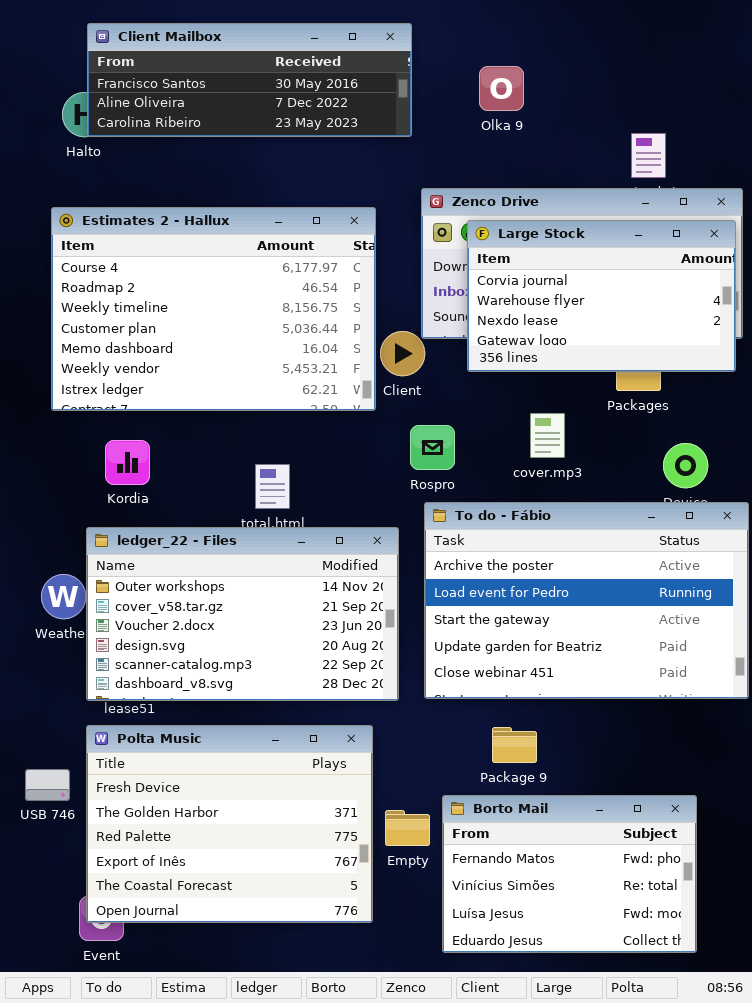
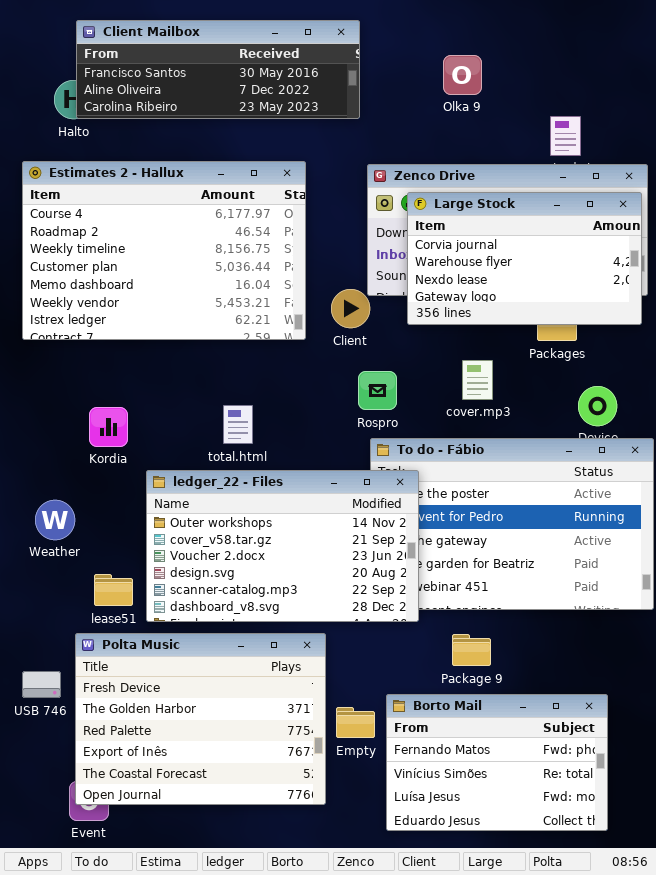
Olka 9: [479,66,524,111] -> [443,55,482,95], moved
Estimates 2 - Hallux: [51,207,376,411] -> [22,161,306,340], moved
Kordia: [105,440,150,485] -> [89,407,128,447], moved
ledger_22 - Files: [86,527,399,701] -> [146,470,419,622], moved
Package 9: [492,727,537,763] -> [452,634,491,666], moved

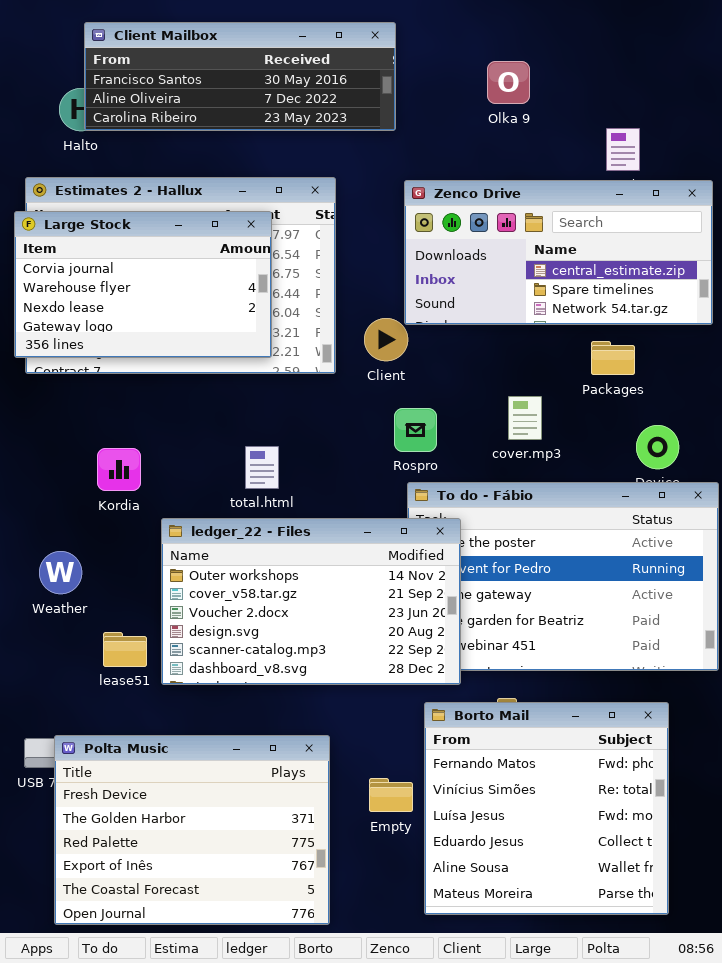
Large Stock: [407,192,642,325] -> [14,211,272,358], moved
Polta Music: [75,633,326,805] -> [54,735,330,925], moved
Borto Mail: [386,694,608,831] -> [424,702,669,915], resized

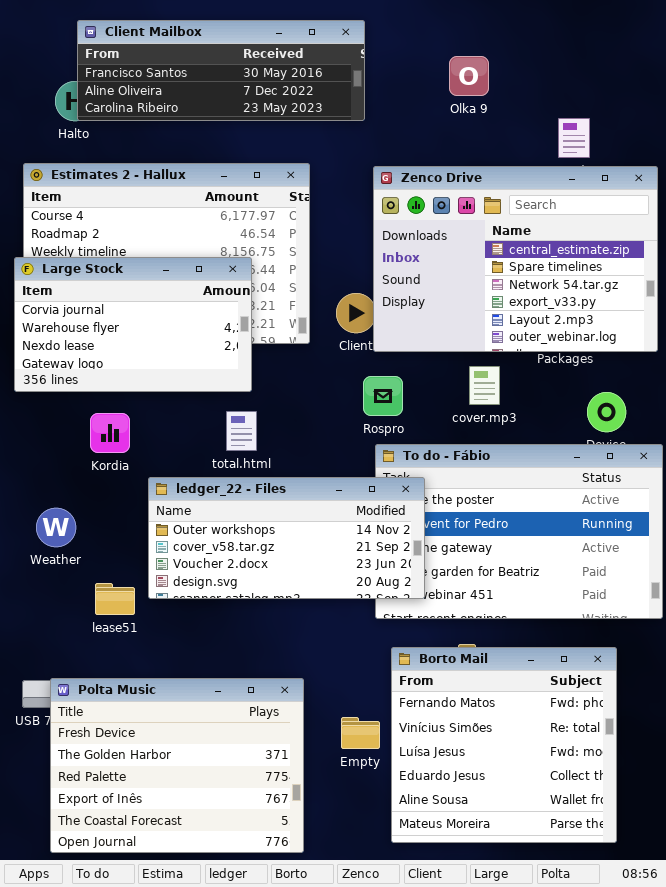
Zenco Drive: [404,180,713,325] -> [373,166,658,352], resized
Large Stock: [14,211,272,358] -> [14,257,252,392], moved
ledger_22 - Files: [161,518,461,685] -> [148,477,425,599], resized

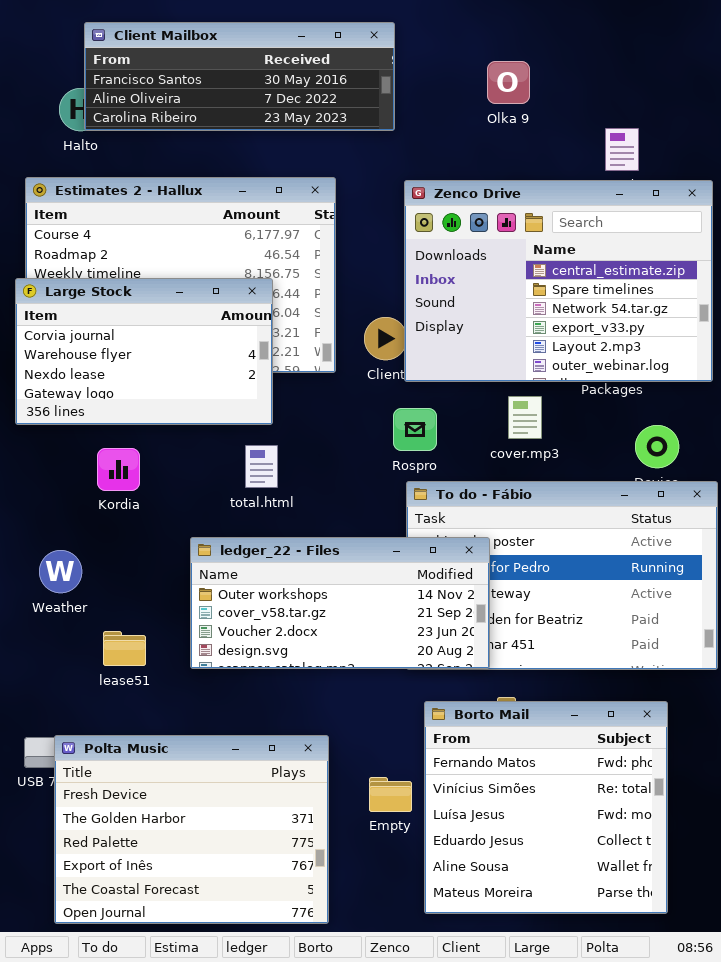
ledger_22 - Files: [148,477,425,599] -> [190,537,490,669], moved

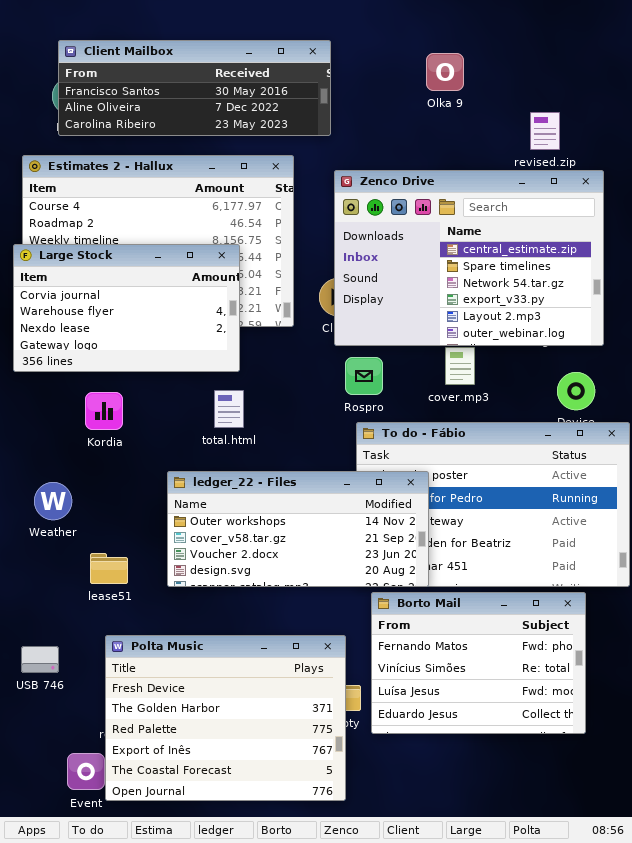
Client Mailbox: [84,22,395,131] -> [58,40,331,136], moved
Zenco Drive: [404,180,713,382] -> [334,170,604,346], moved
Borto Mail: [424,701,668,914] -> [371,592,586,734], moved, resized
Polta Music: [54,735,329,924] -> [105,635,346,801], moved

